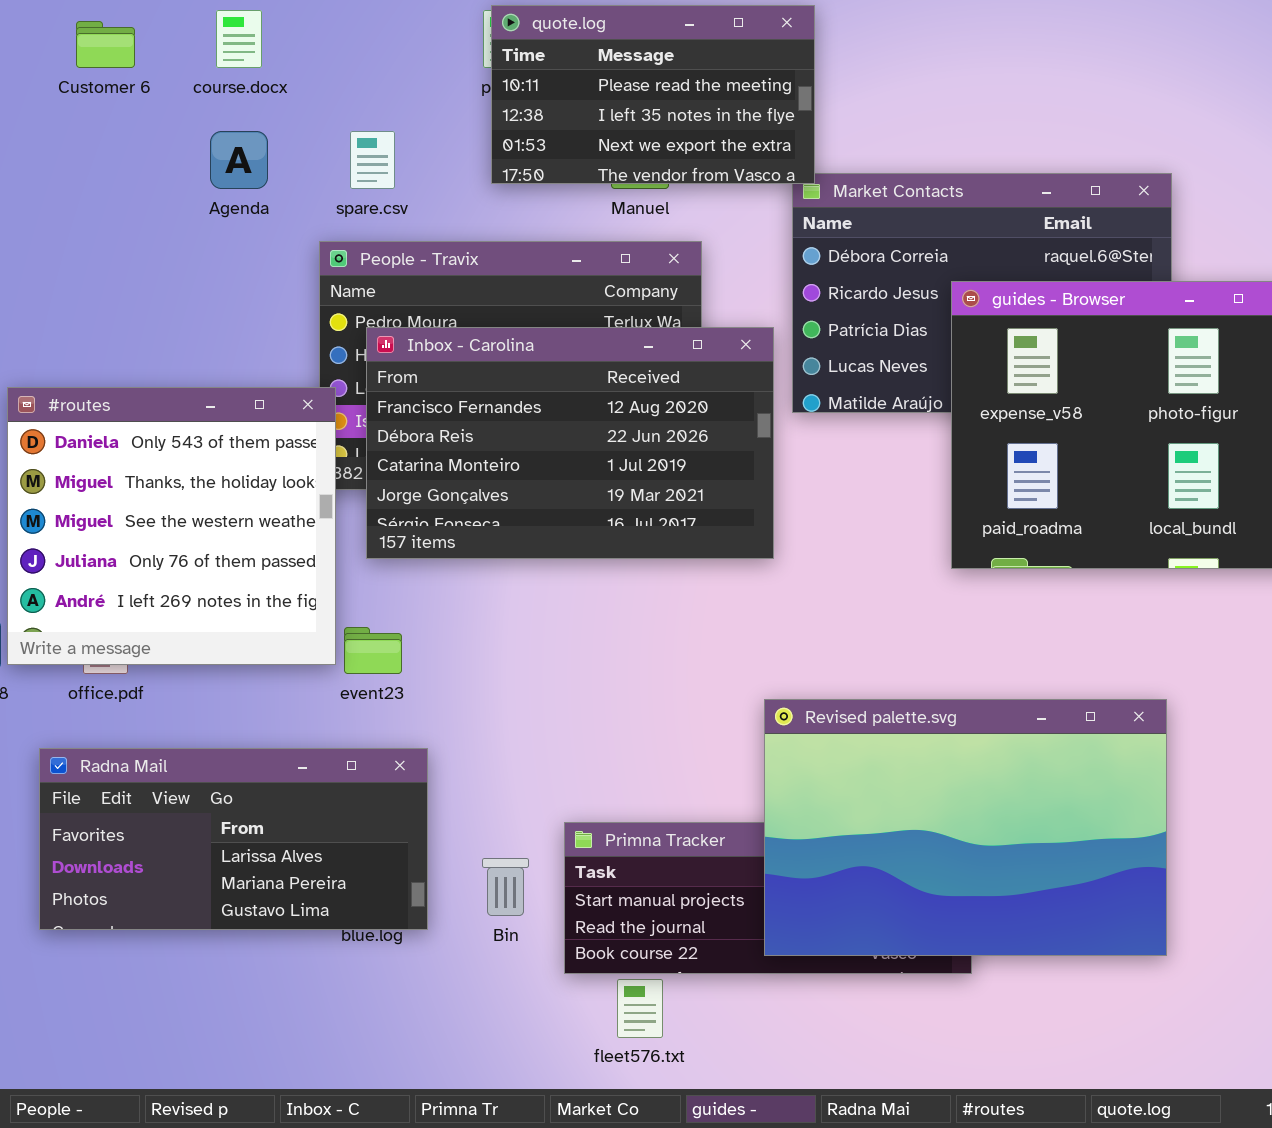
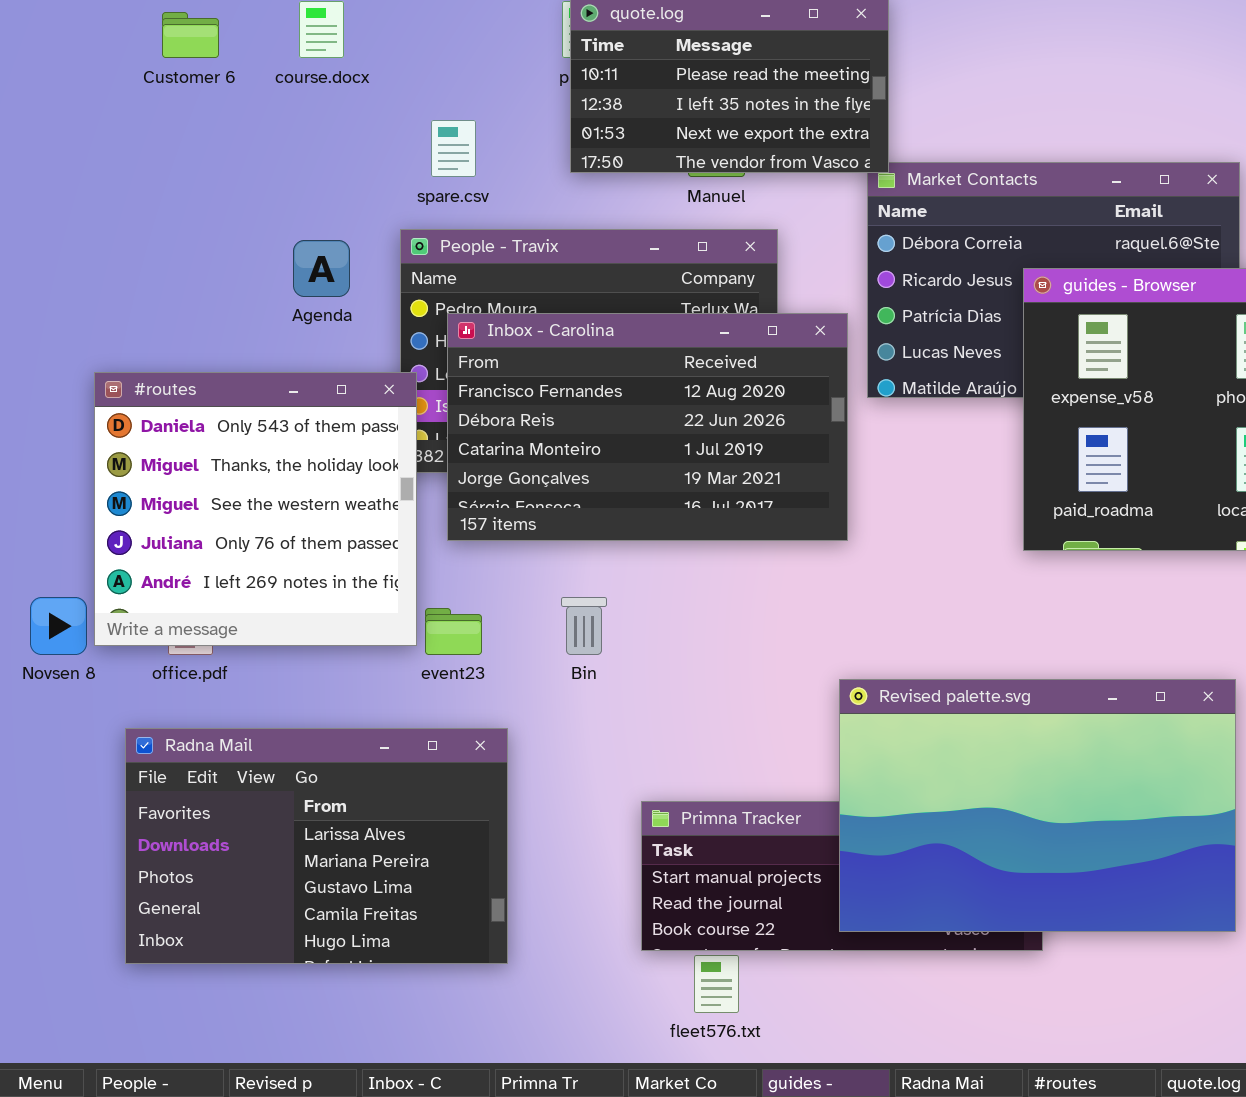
Agenda: [210,131,268,189] -> [293,240,350,297], moved
Radna Mail: [39,748,428,930] -> [125,728,508,964], resized
Bin: [482,858,529,916] -> [561,597,607,655], moved

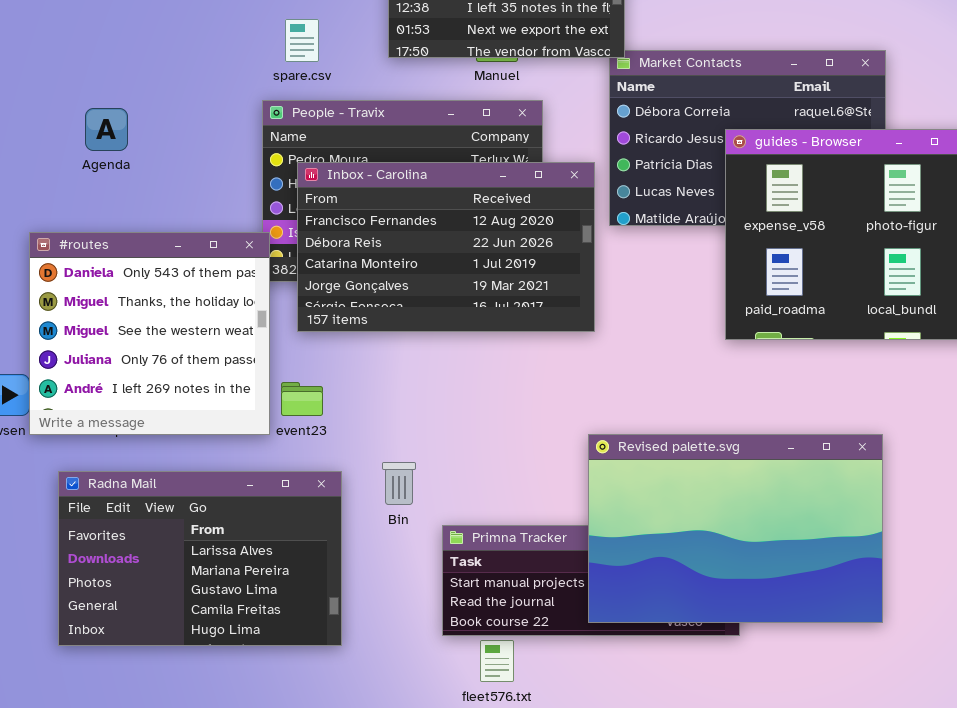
Agenda: [293,240,350,297] -> [85,108,128,151], moved
#routes: [94,372,417,646] -> [29,232,270,435], moved
Bin: [561,597,607,655] -> [382,462,416,505], moved

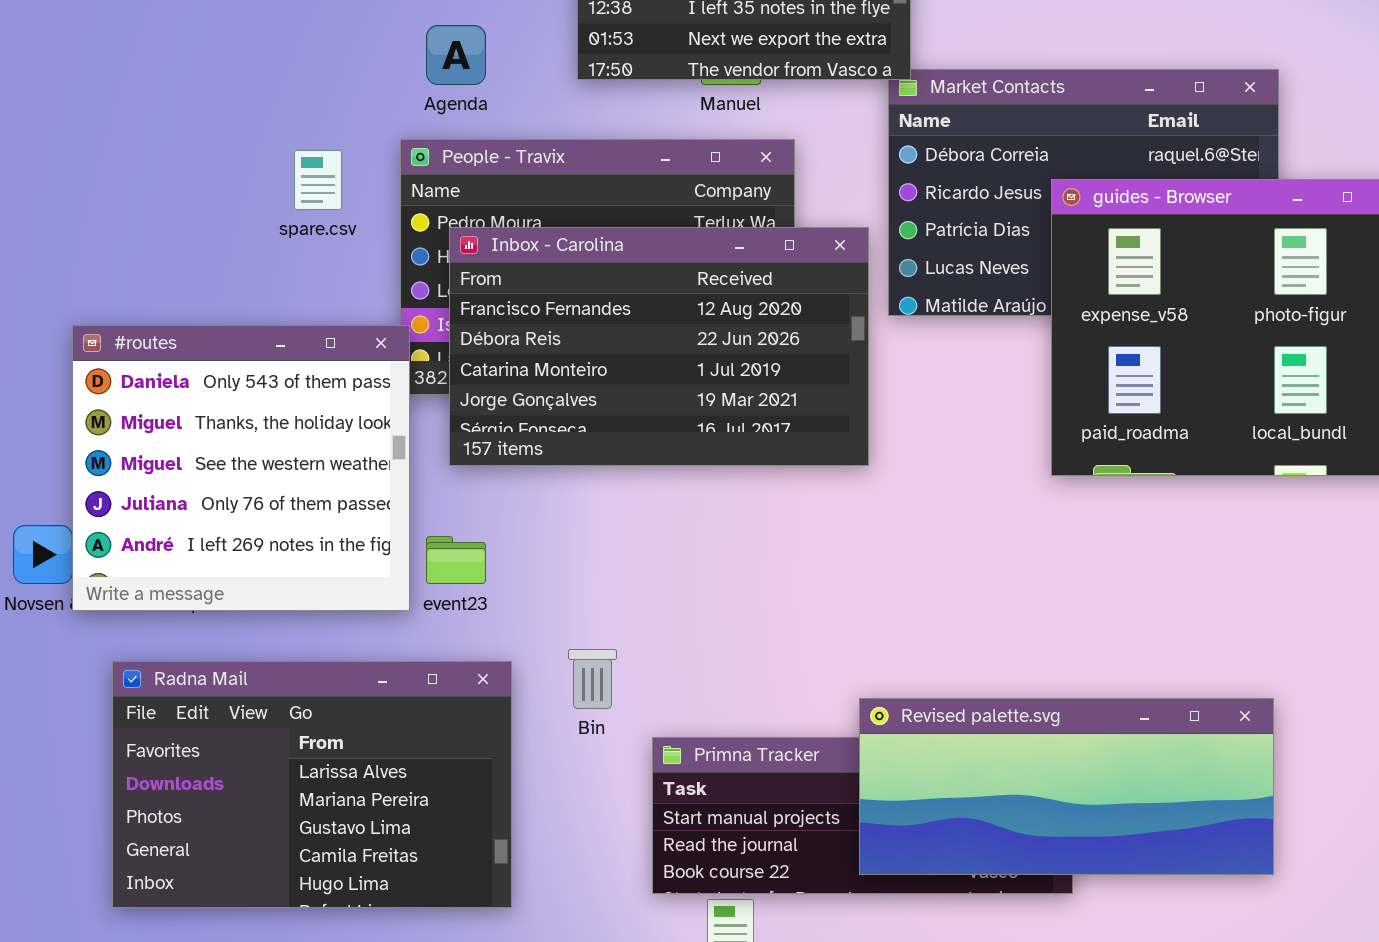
spare.csv: [285,19,319,62] -> [294,150,342,210], moved
Agenda: [85,108,128,151] -> [426,25,486,85], moved
Revised palette.svg: [588,434,883,623] -> [859,698,1274,875], resized

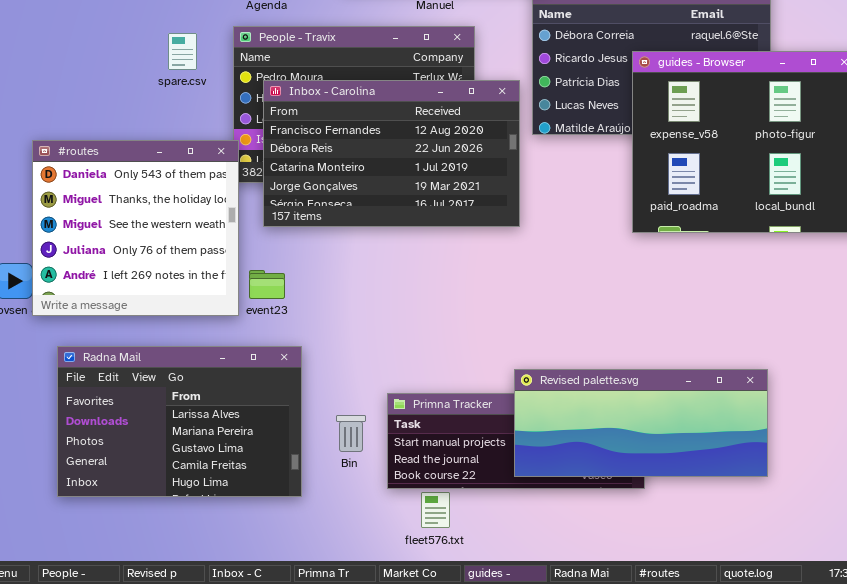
Bin: [568,649,617,709] -> [336,415,366,452], moved

